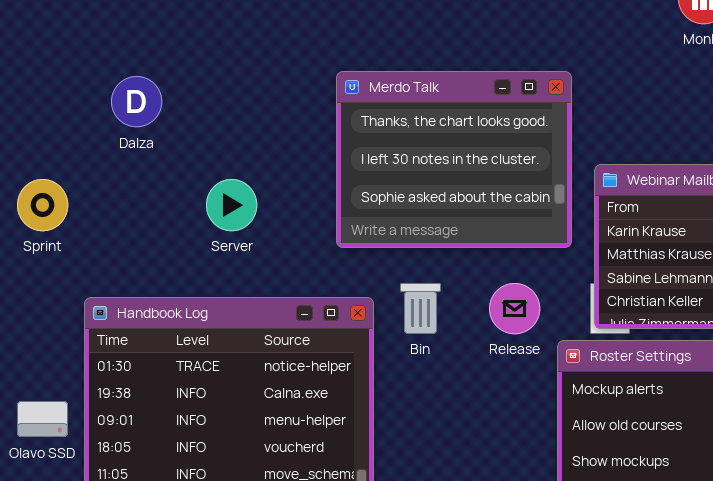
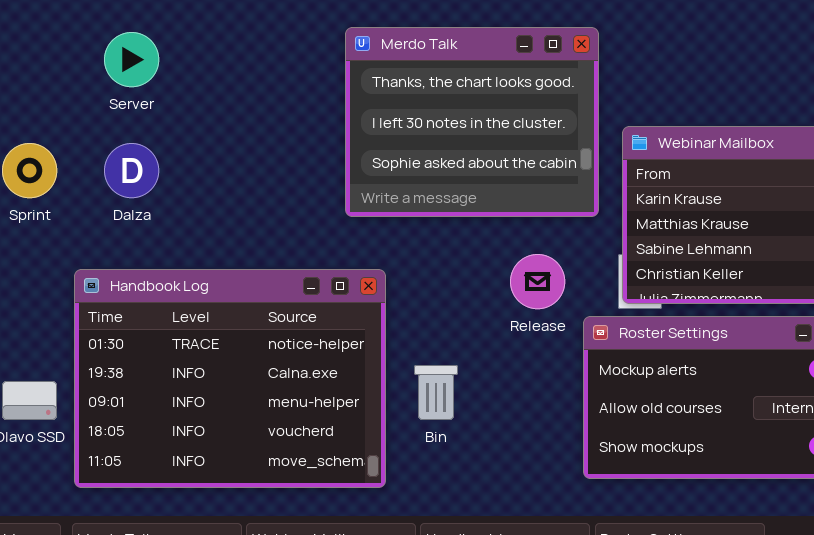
Dalza: [111,76,162,127] -> [104,143,159,198], moved
Server: [206,179,257,231] -> [104,32,159,87], moved
Bin: [400,283,441,334] -> [414,365,458,420], moved

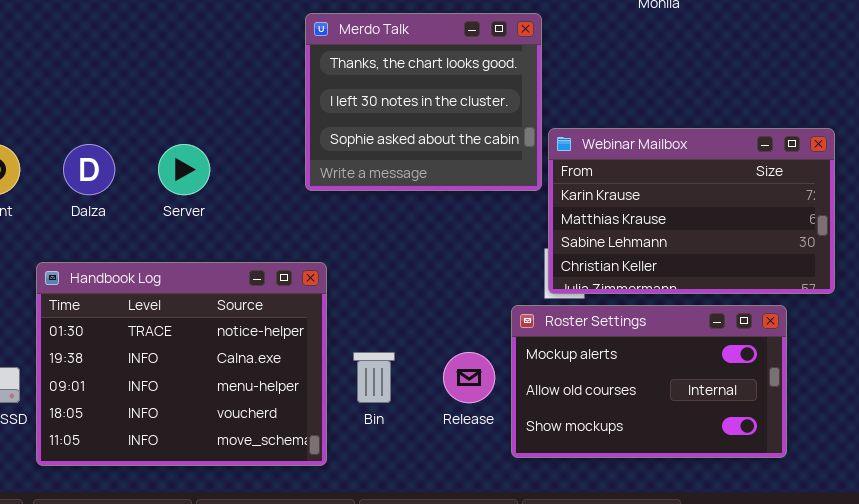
Merdo Talk: [345,27,599,217] -> [305,13,542,191], moved
Server: [104,32,159,87] -> [158,144,210,195], moved
Release: [510,254,565,309] -> [443,352,495,403], moved

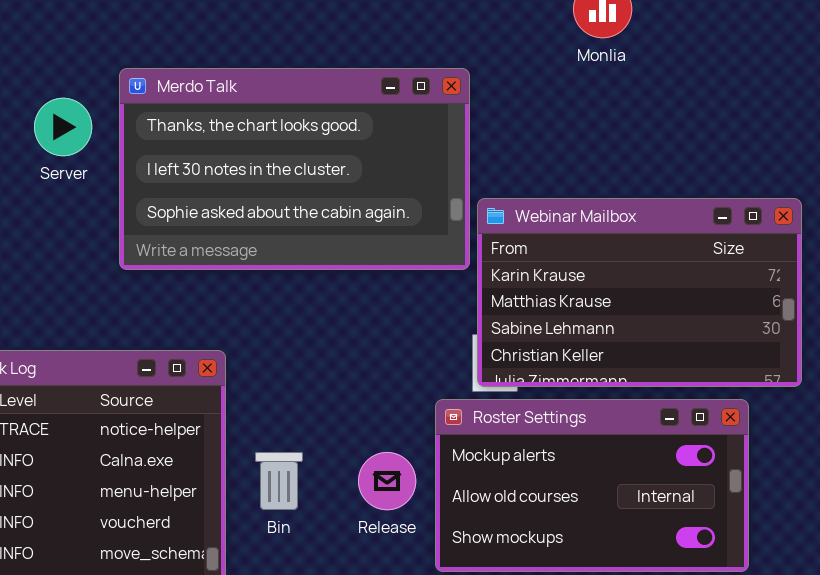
Merdo Talk: [305,13,542,191] -> [119,68,470,270], resized
Server: [158,144,210,195] -> [34,98,92,156], moved

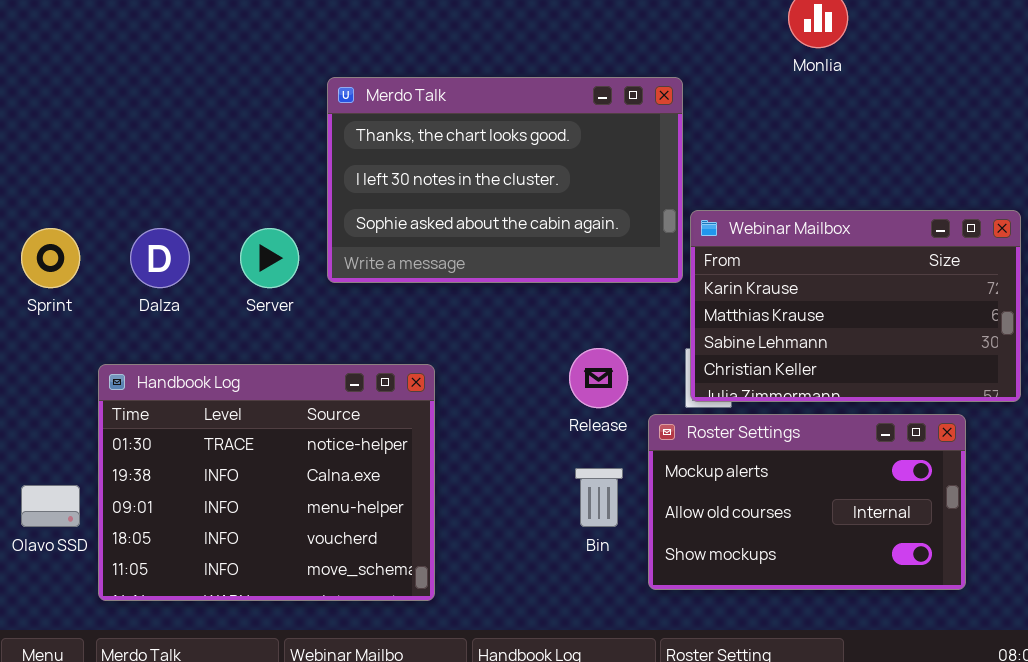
Server: [34,98,92,156] -> [240,228,299,288], moved
Bin: [255,452,303,510] -> [575,468,623,527], moved
Release: [358,452,416,510] -> [569,348,628,408], moved

